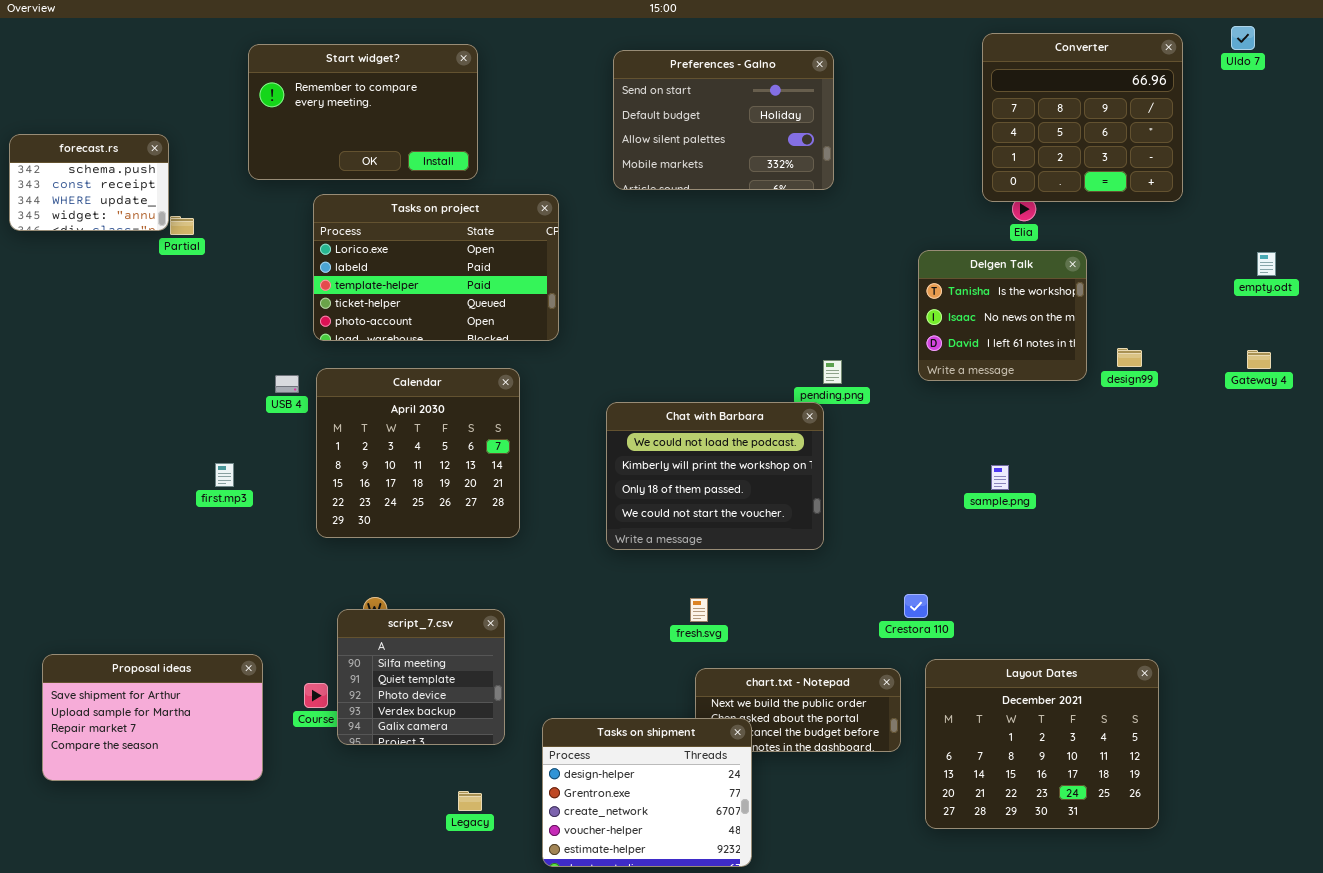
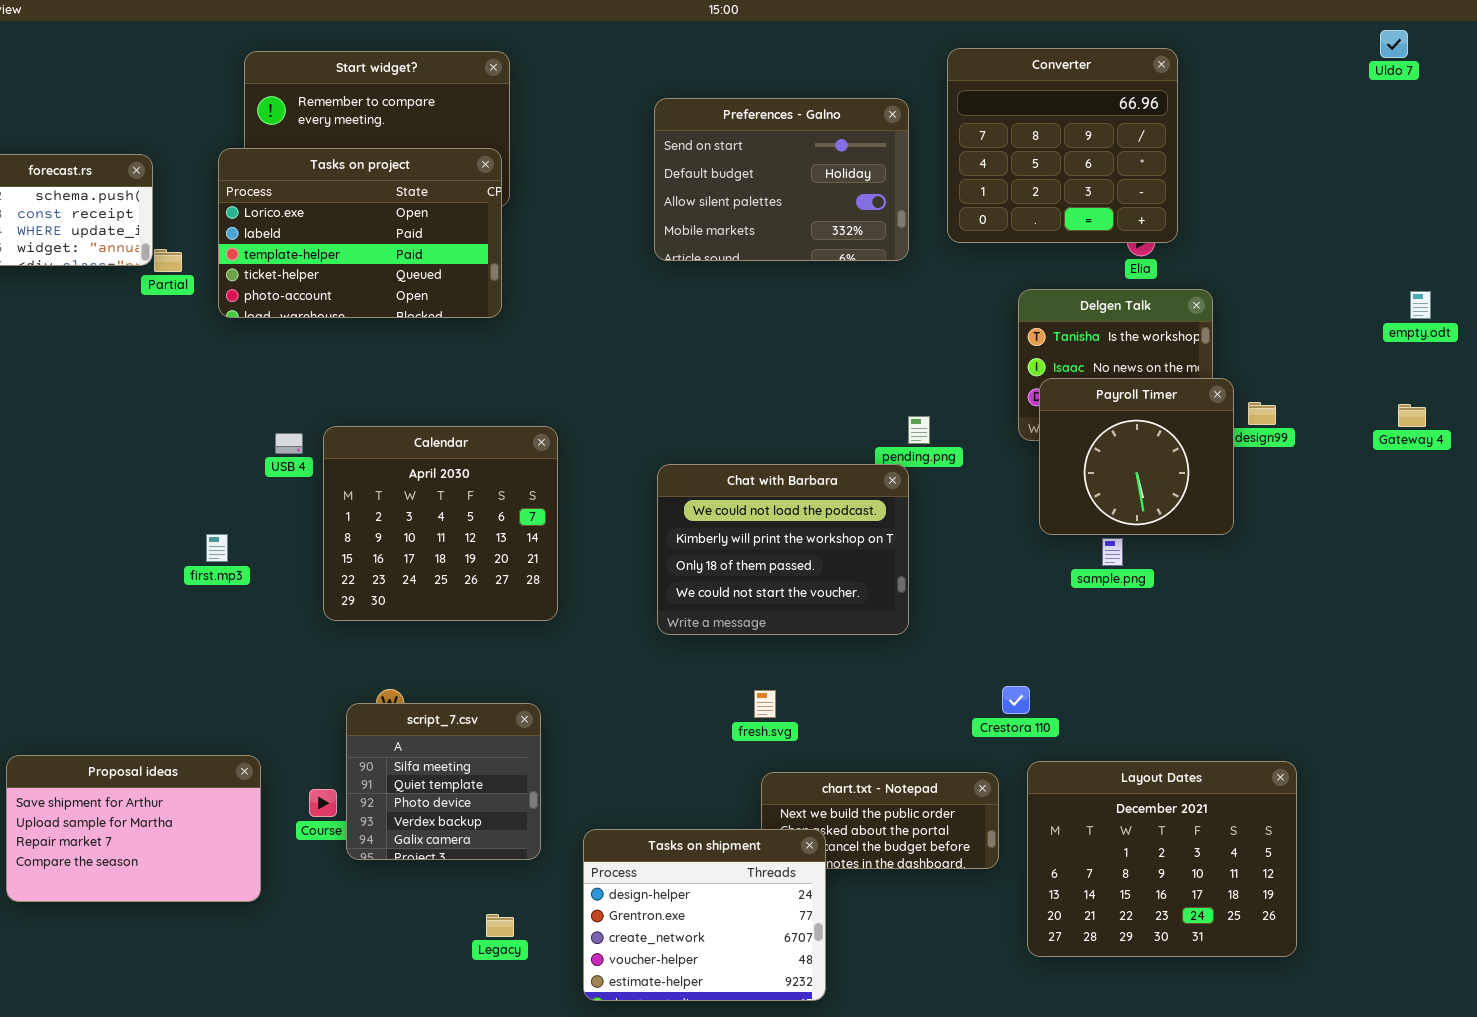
Converter: [982,33,1183,202] -> [947,48,1178,243], moved
Preferences - Galno: [613,50,834,190] -> [654,98,909,261], moved
Tasks on project: [313,194,559,341] -> [218,148,502,318], moved
Payroll Timer: none -> [1039,378,1234,535], opened

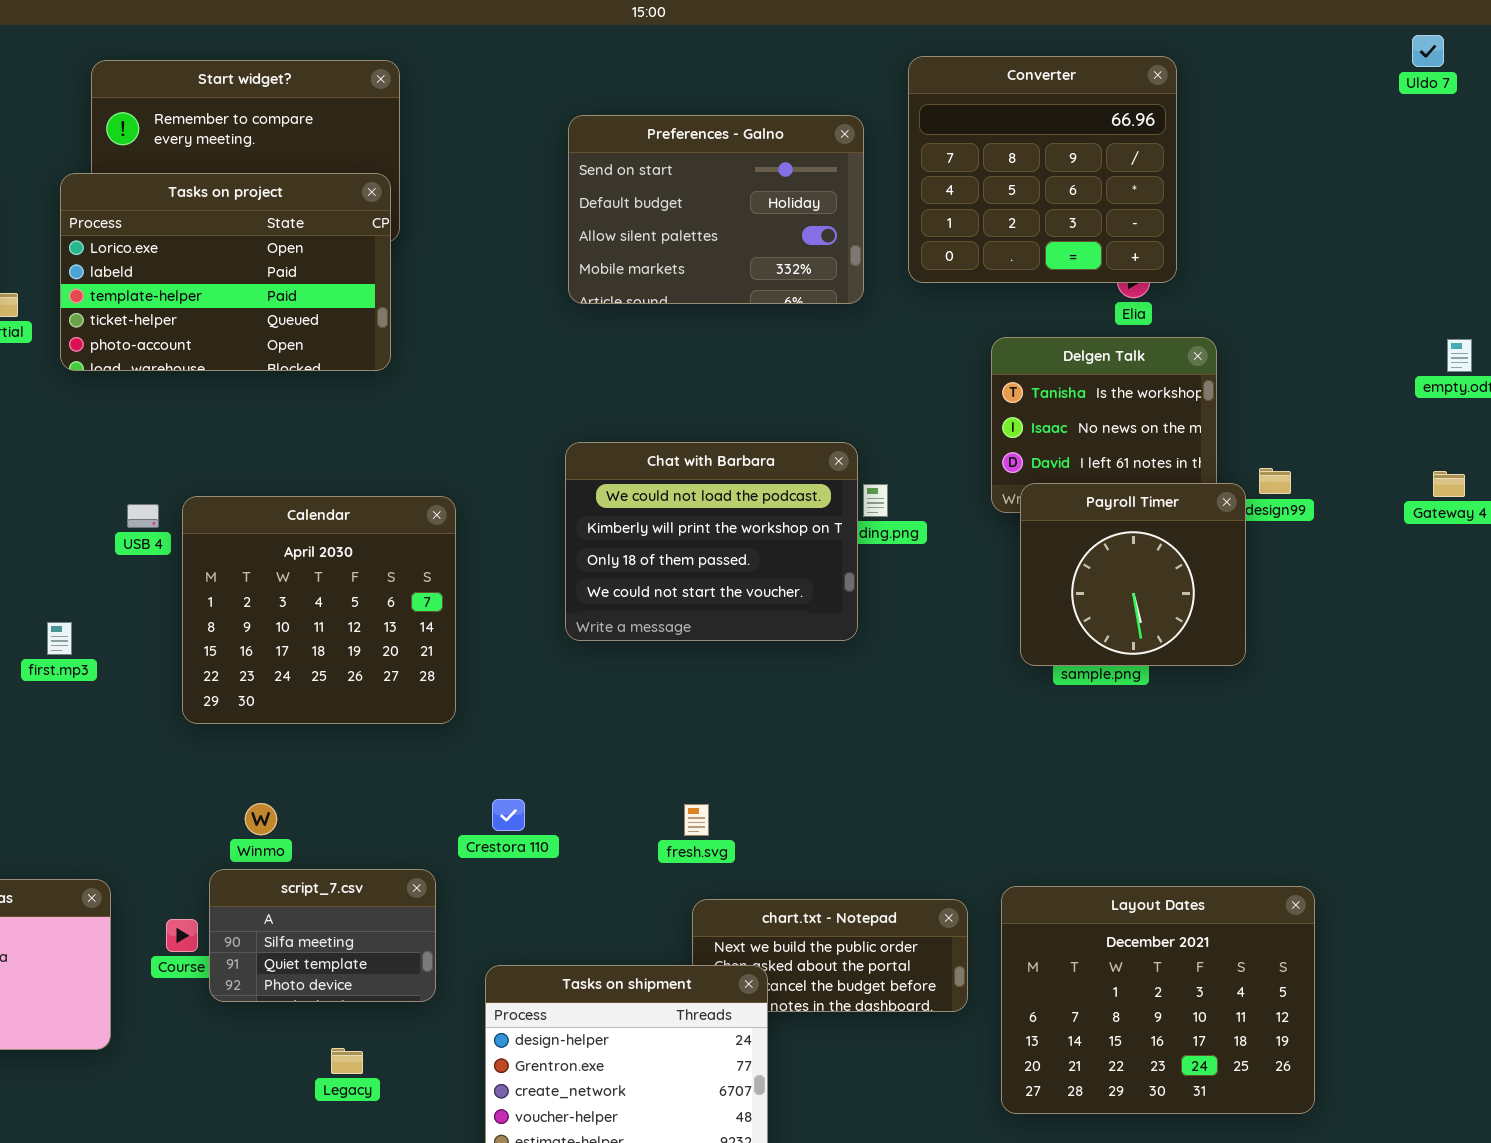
Payroll Timer: [1039,378,1234,535] -> [1020,483,1246,666], moved
Chat with Barbara: [657,464,909,635] -> [565,442,858,641], moved
Crestora 110: [1002,686,1030,714] -> [492,799,525,831], moved
script_7.csv: [346,703,541,860] -> [209,869,436,1002], resized
Legacy: [486,914,514,937] -> [331,1048,363,1074], moved

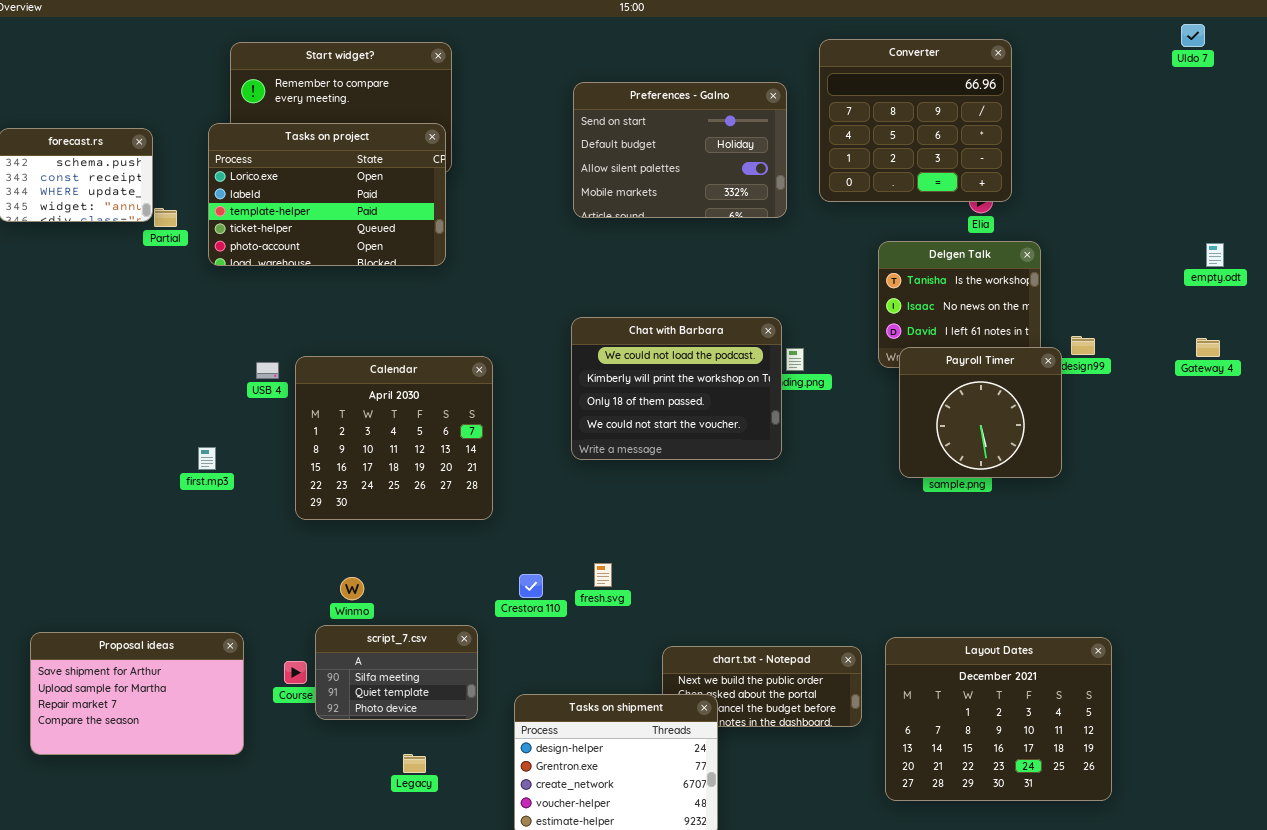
fresh.svg: [684,804,709,836] -> [594,563,612,587], moved

